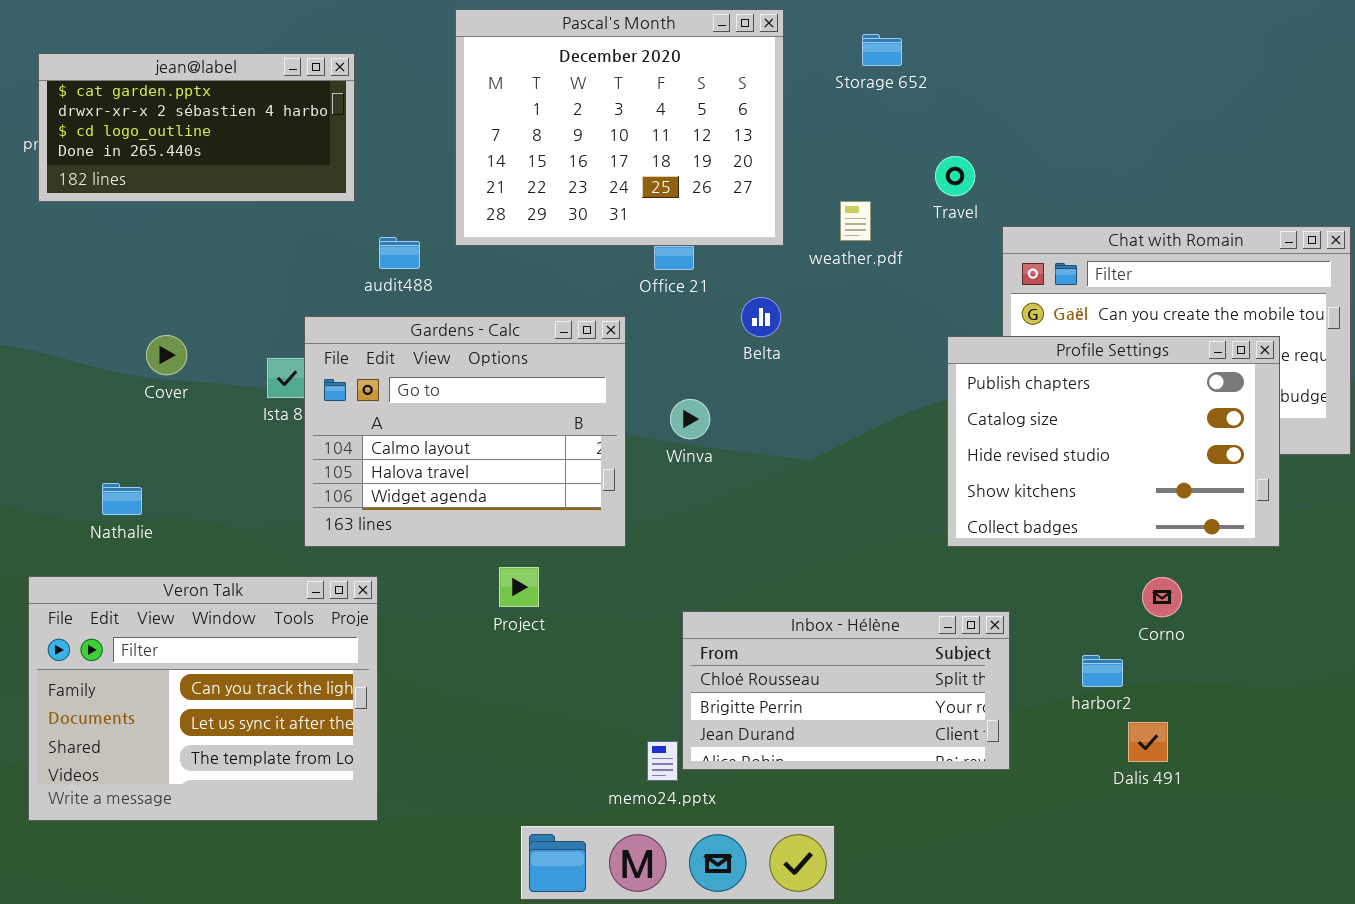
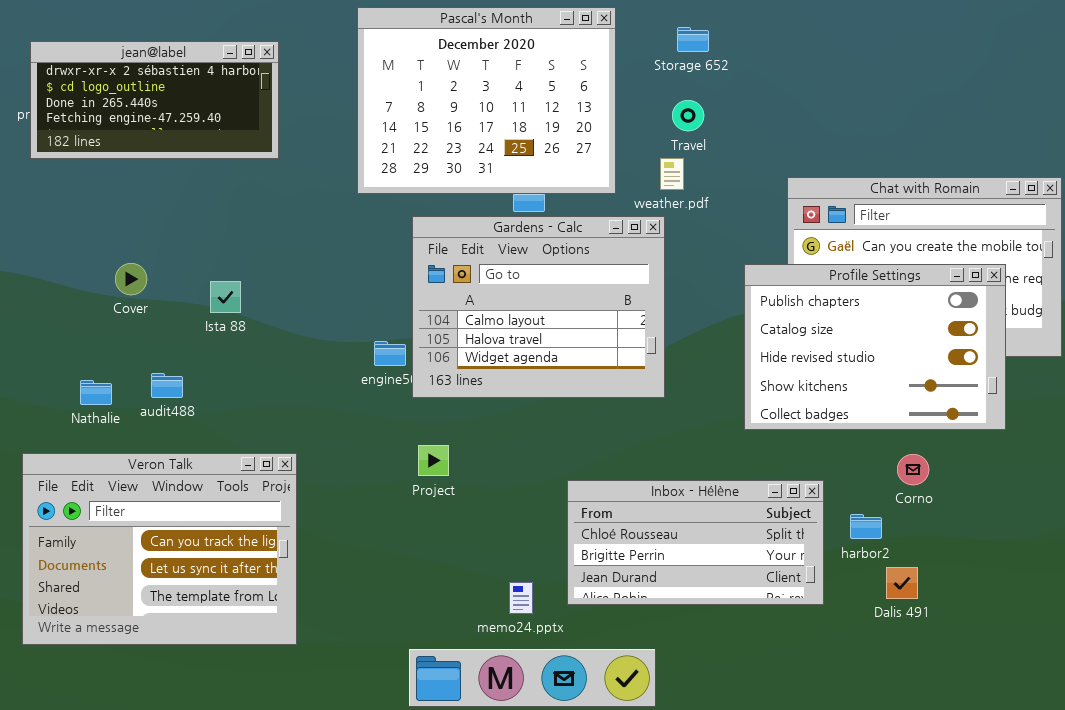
jean@label: [38,53,355,202] -> [30,41,279,159], scrolled down 1 row
Travel: [935,156,975,196] -> [672,100,704,131], moved
audit488: [379,237,420,269] -> [151,373,183,398], moved
Gardens - Calc: [304,316,626,547] -> [412,216,665,398], moved
Project: [499,567,539,607] -> [418,445,449,476], moved
Inbox - Hélène: [682,611,1010,770] -> [567,480,824,605], moved

